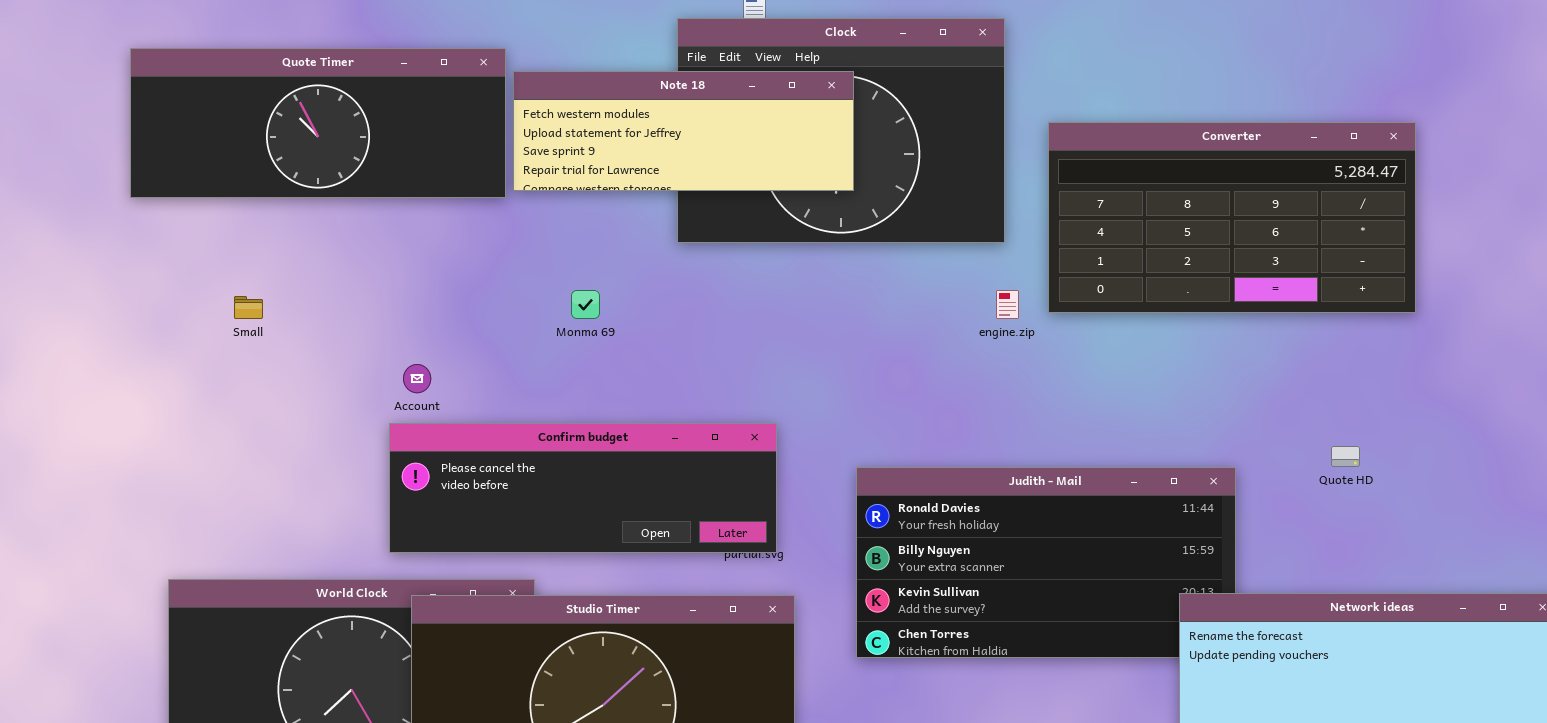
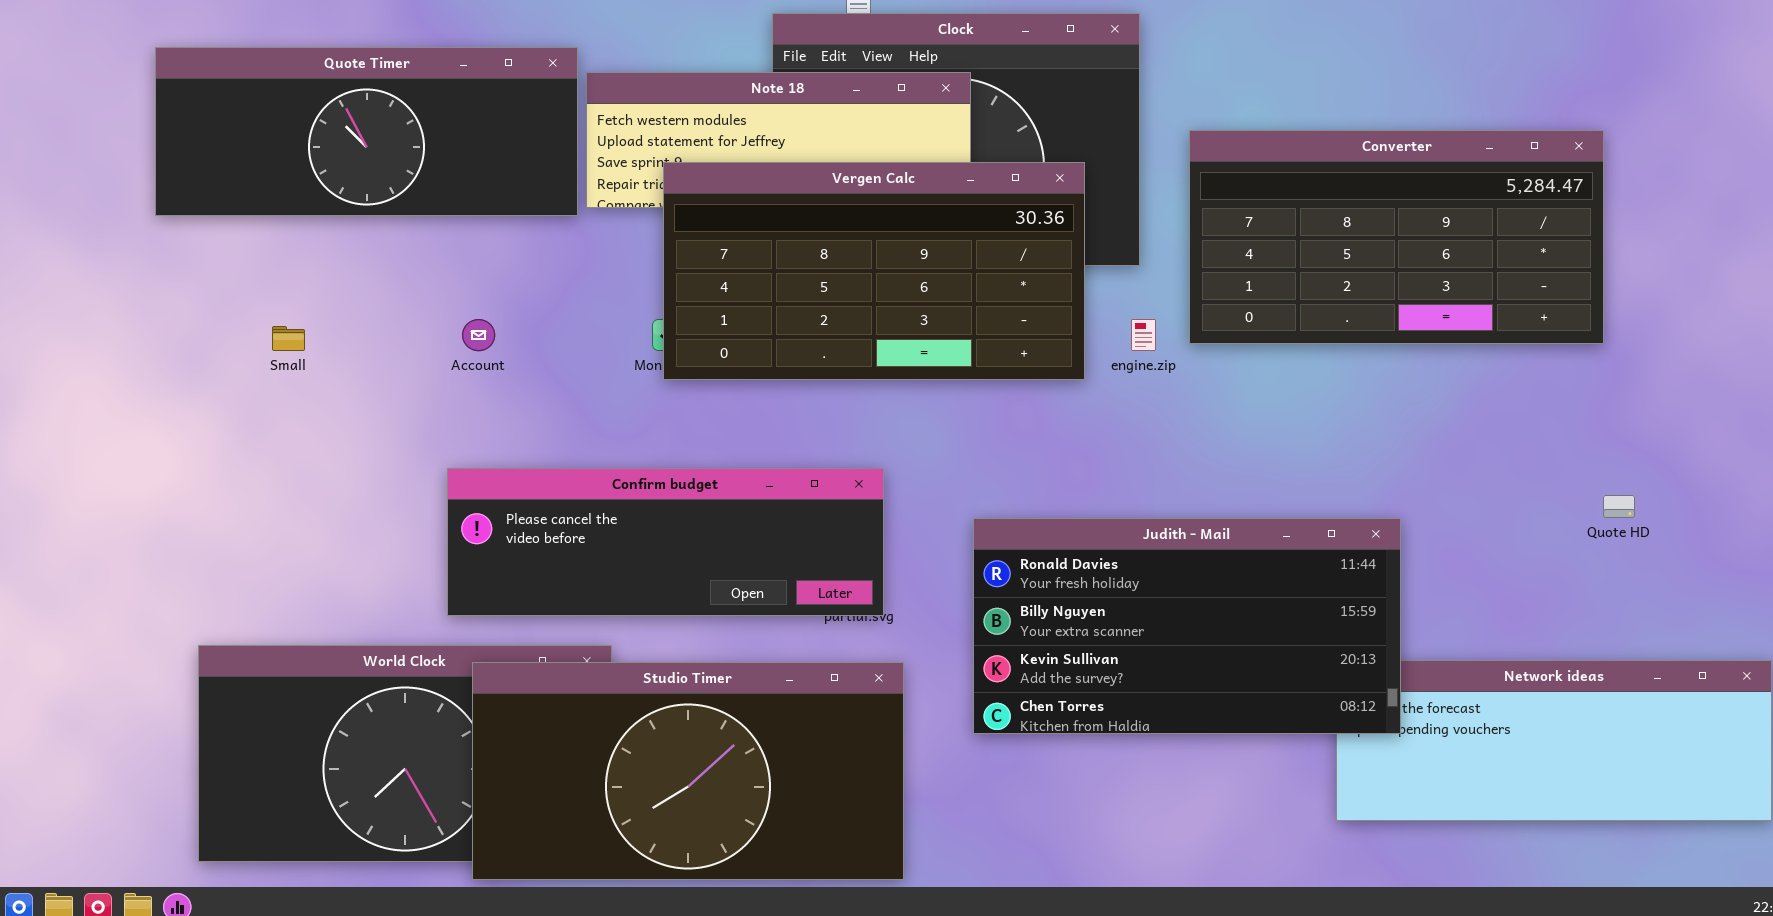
Vergen Calc: none -> [663,162,1085,380], opened
Account: [403,364,431,393] -> [462,319,495,351], moved
Quote HD: [1331,446,1360,467] -> [1603,495,1635,518], moved
Judith - Mail: [856,467,1236,658] -> [973,518,1401,734], raised

